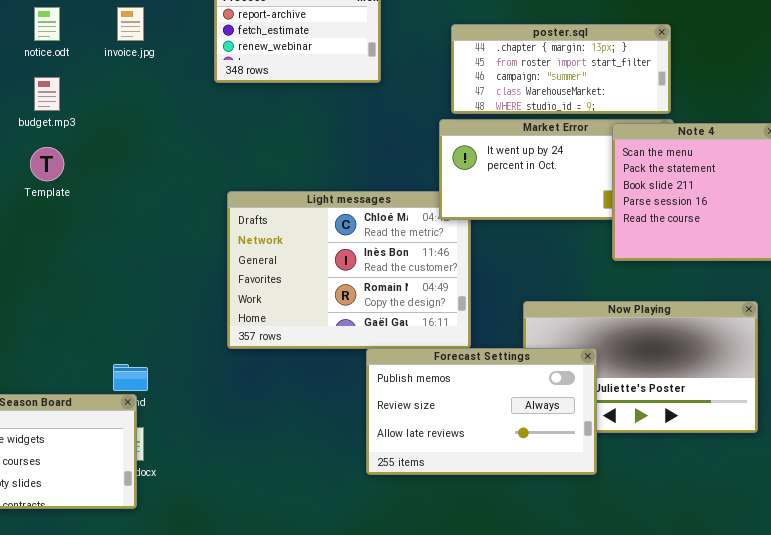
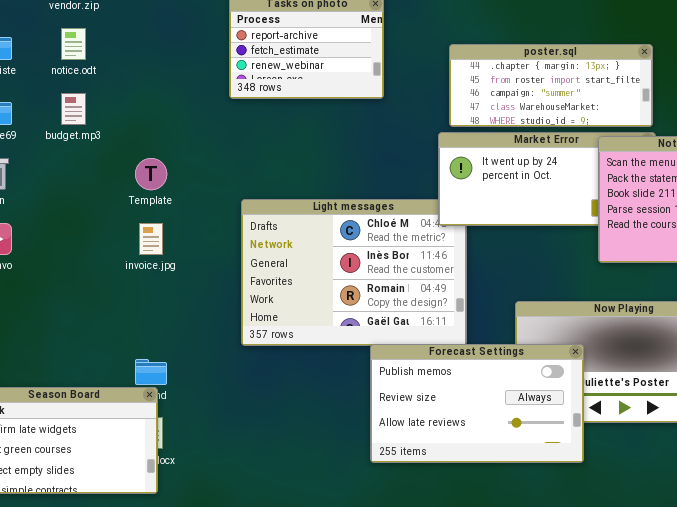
invoice.jpg: [117,7,144,41] -> [139,223,163,255], moved
Template: [30,147,64,181] -> [135,158,167,190], moved

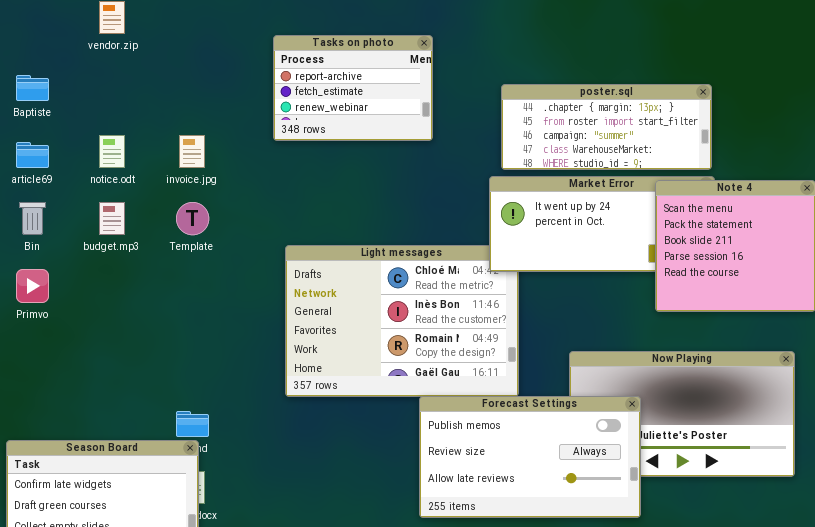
notice.odt: [61,28,86,60] -> [99,135,125,168], moved
budget.mp3: [61,93,86,125] -> [99,202,125,235], moved
invoice.jpg: [139,223,163,255] -> [179,135,205,168], moved

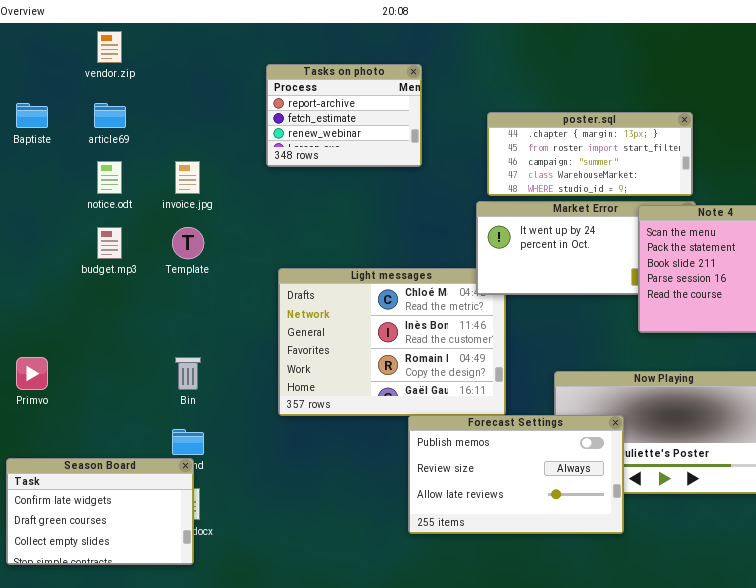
article69: [16,142,49,168] -> [94,103,126,128], moved
Bin: [19,202,46,235] -> [175,357,201,390], moved
Primvo: [16,269,49,303] -> [16,357,48,390], moved

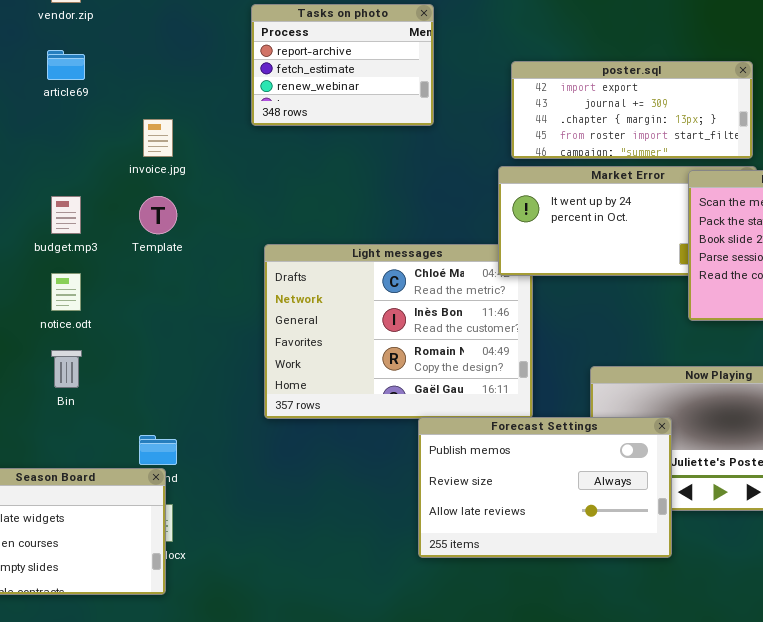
poster.sql: [487,112,693,196] -> [511,61,753,159], scrolled up 2 rows
notice.odt: [97,161,122,194] -> [51,273,81,311], moved
Bin: [175,357,201,390] -> [51,350,82,388], moved

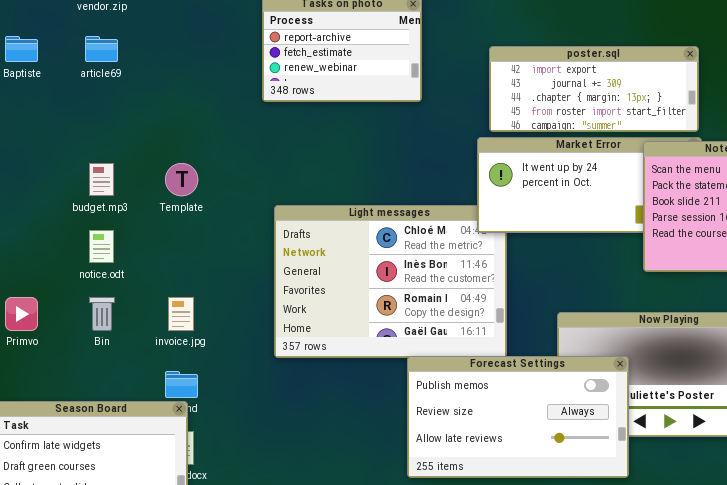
invoice.jpg: [143,119,173,157] -> [168,297,194,331], moved

